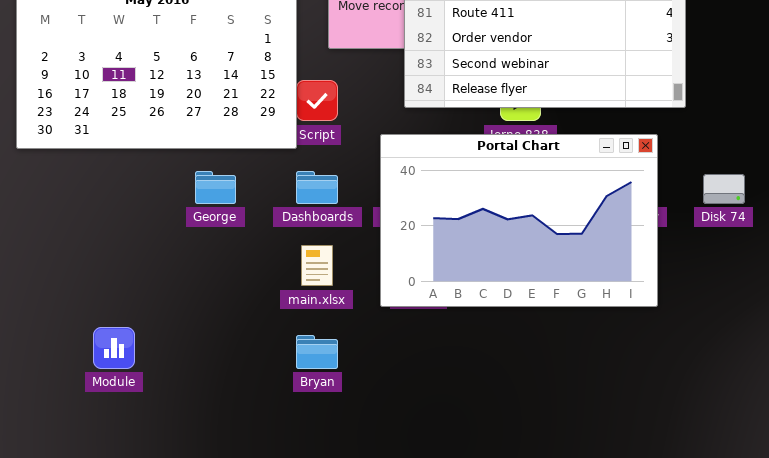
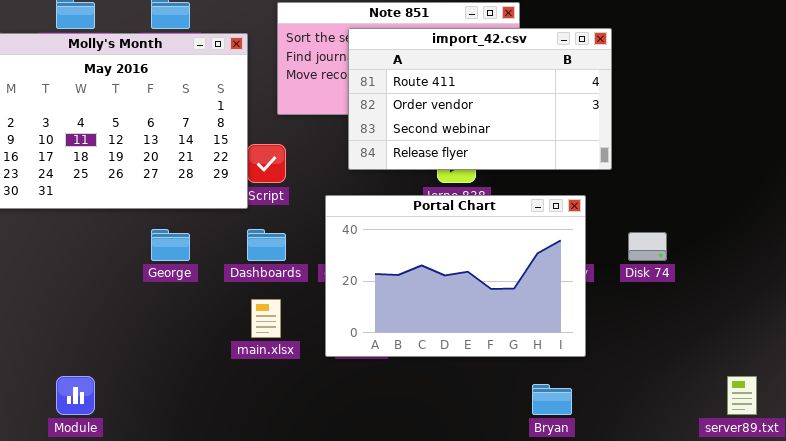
Bryan: [296,335,338,369] -> [532,384,572,415], moved

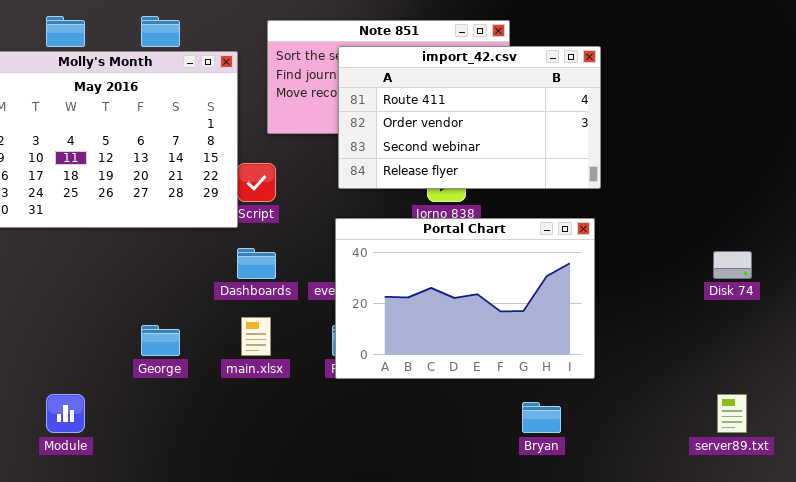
Portal Chart: [325,195,586,357] -> [335,218,595,379], moved
George: [151,229,190,261] -> [141,325,180,356], moved
Disk 74: [628,232,667,261] -> [713,251,752,279], moved

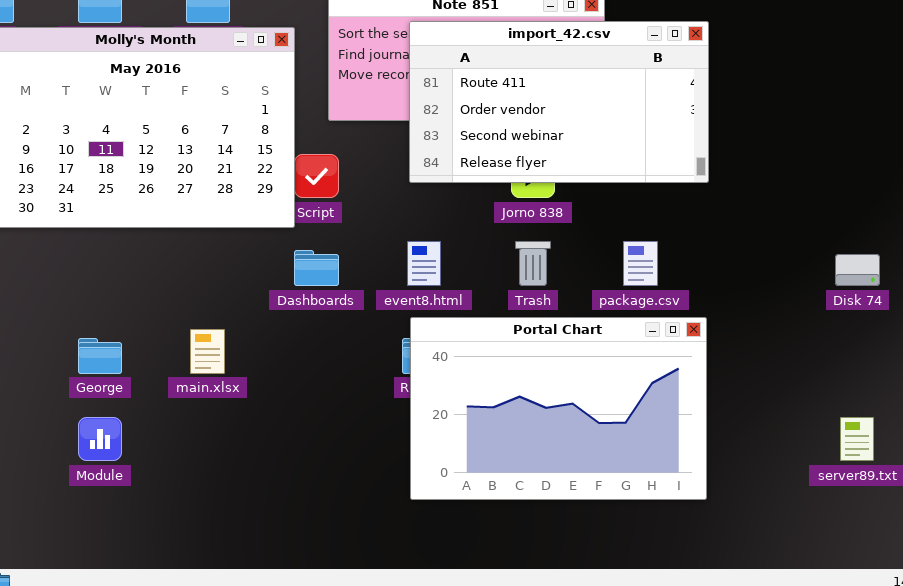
Portal Chart: [335,218,595,379] -> [410,317,707,500], moved
main.xlsx: [241,317,271,356] -> [190,329,225,374], moved
George: [141,325,180,356] -> [78,338,122,374], moved

